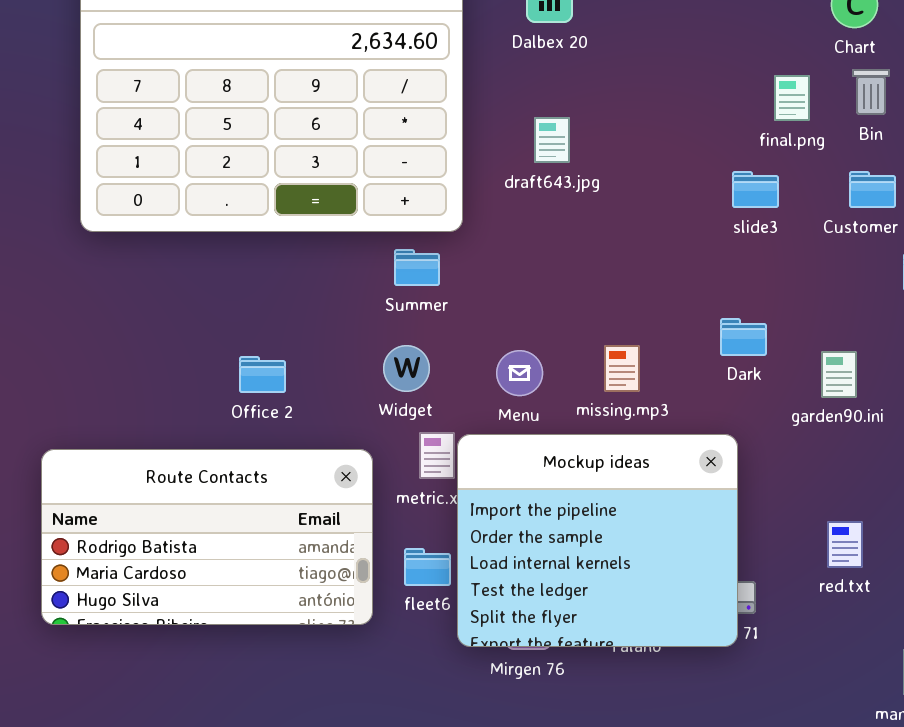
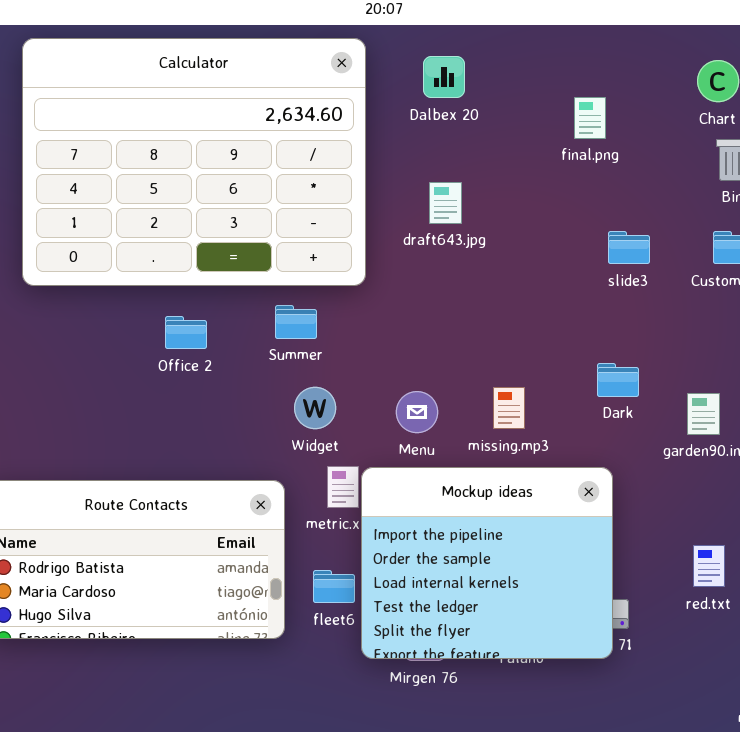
final.png: [774,75,810,121] -> [574,97,606,139], moved
Summer: [394,249,440,286] -> [275,305,317,339], moved
Office 2: [239,356,286,393] -> [165,316,207,349], moved

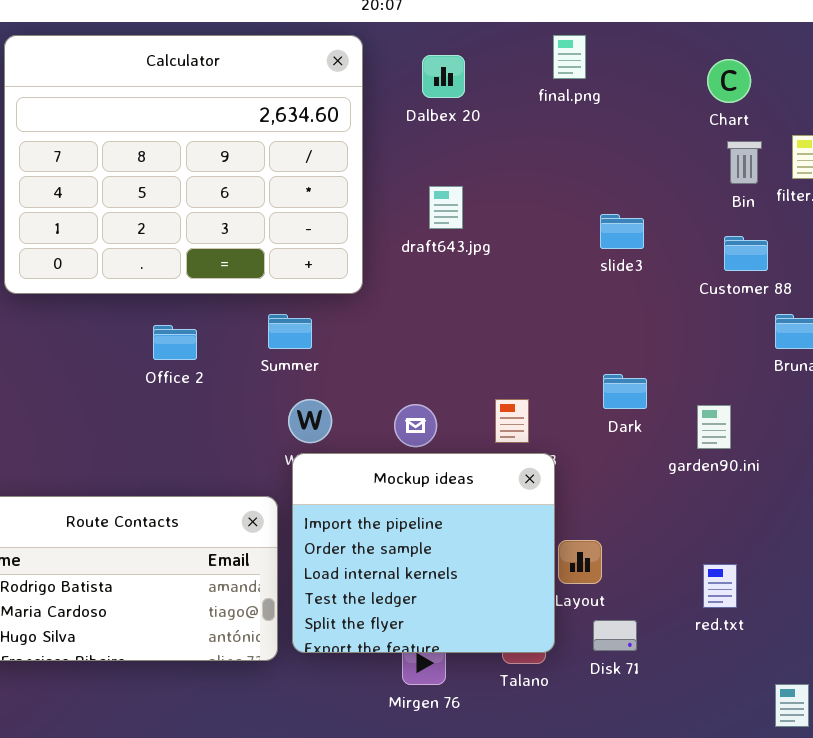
final.png: [574,97,606,139] -> [553,35,586,79], moved
slide3: [608,231,650,264] -> [600,214,644,249], moved
Mockup ideas: [361,467,613,659] -> [292,453,555,653], moved

